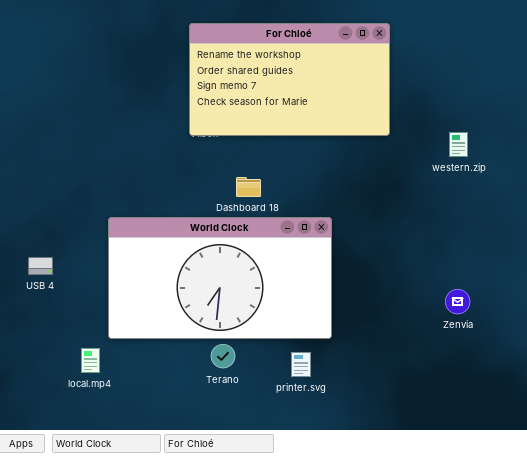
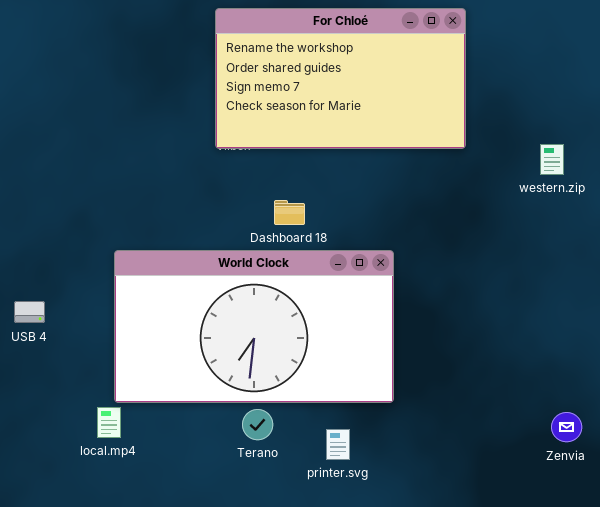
Zenvia: [445,289,470,314] -> [551,412,582,442], moved
local.mp4: [81,348,100,373] -> [97,407,121,438], moved
printer.svg: [291,352,311,377] -> [326,429,350,460], moved

